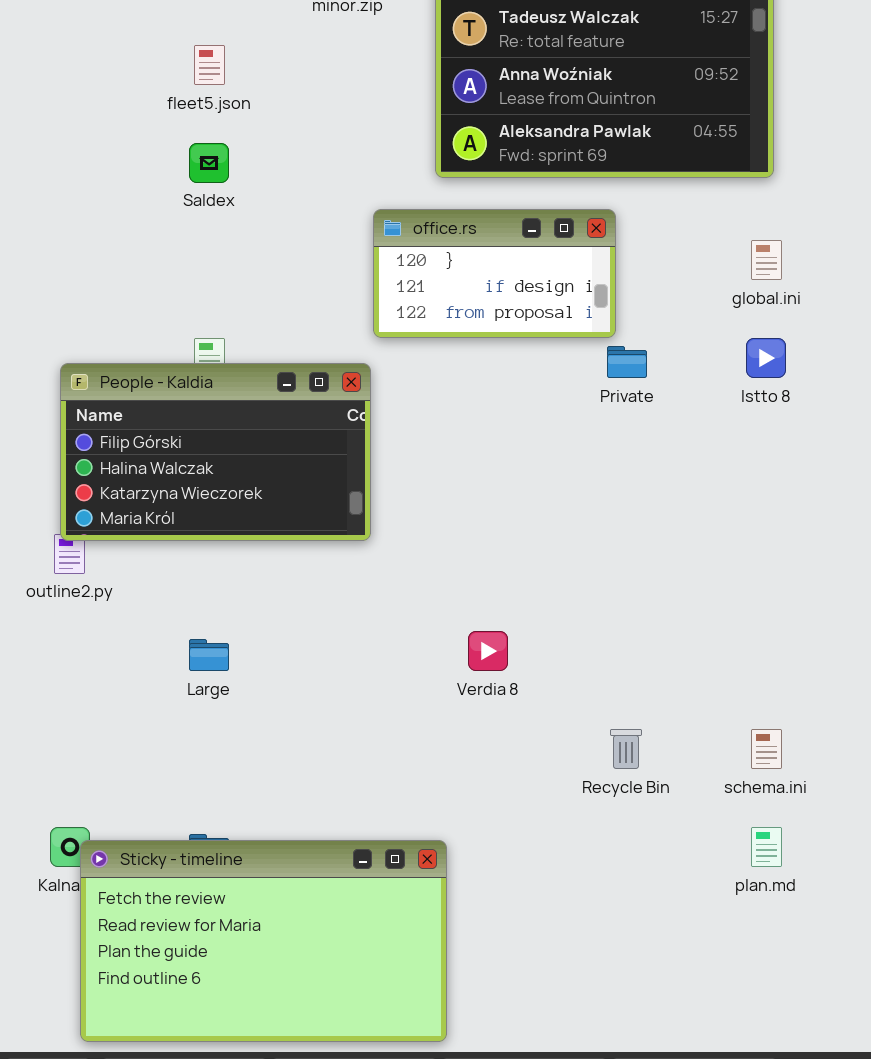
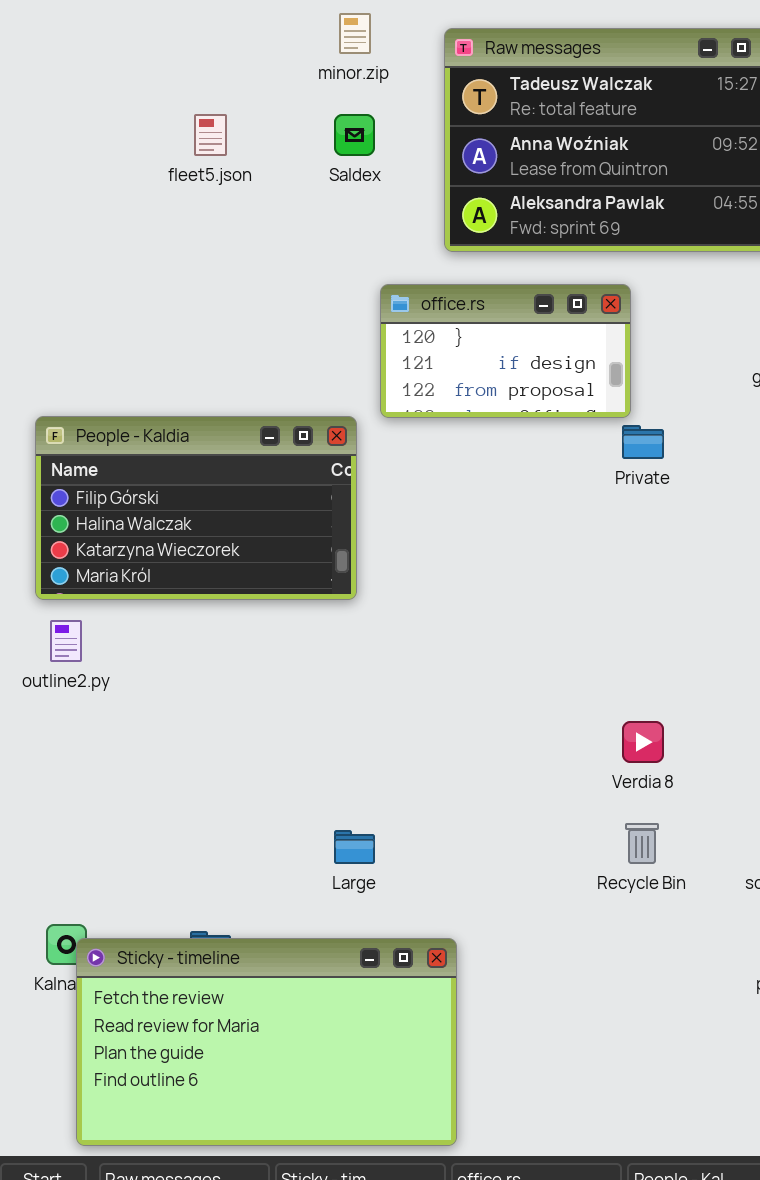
Saldex: [189,143,229,183] -> [334,114,375,156], moved
People - Kaldia: [60,363,371,541] -> [35,416,357,600], moved
Verdia 8: [468,631,508,671] -> [622,721,664,763], moved
Large: [189,639,229,671] -> [334,830,375,864], moved

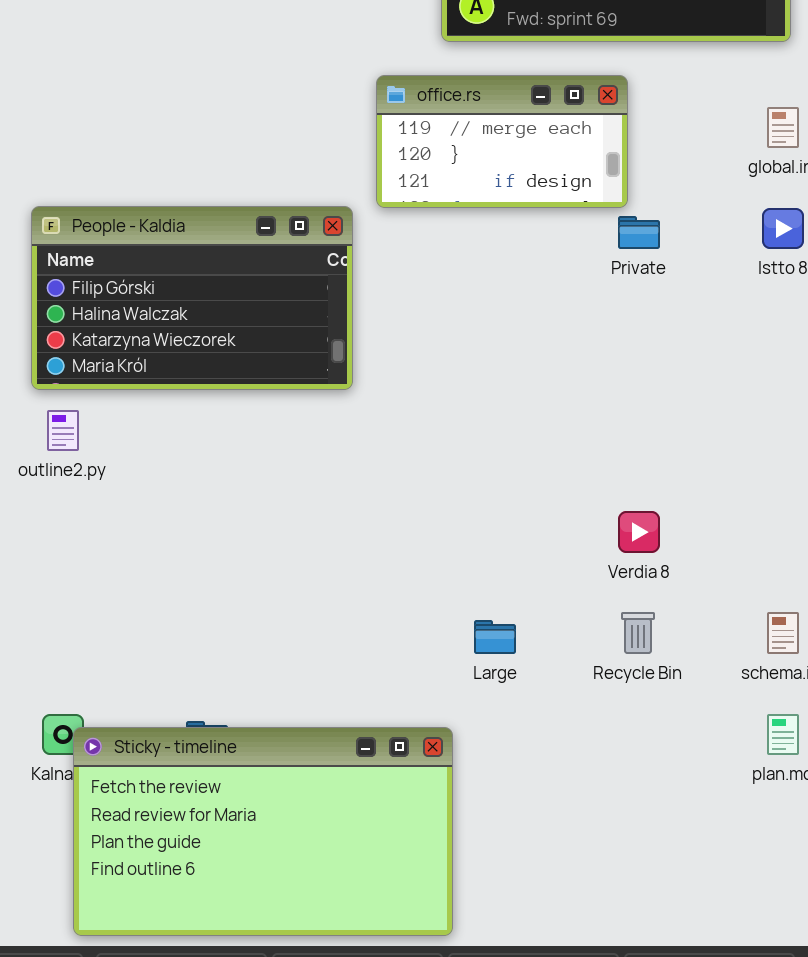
office.rs: [380,284,631,418] -> [376,75,628,208], scrolled up 1 row
Large: [334,830,375,864] -> [474,620,516,654], moved

